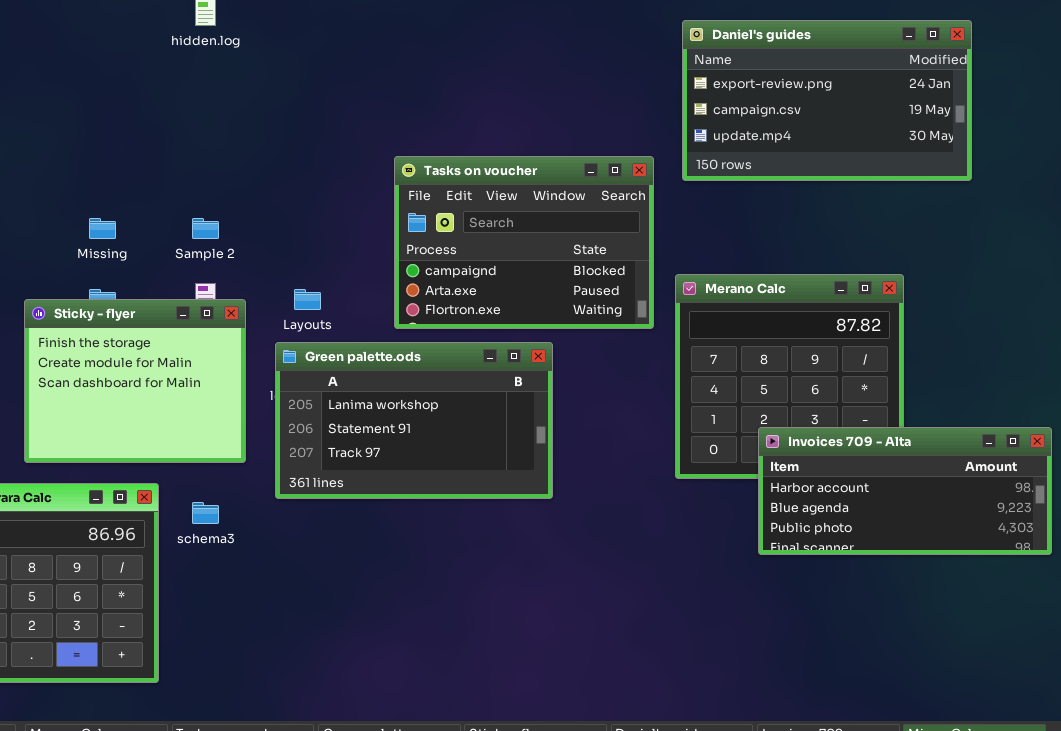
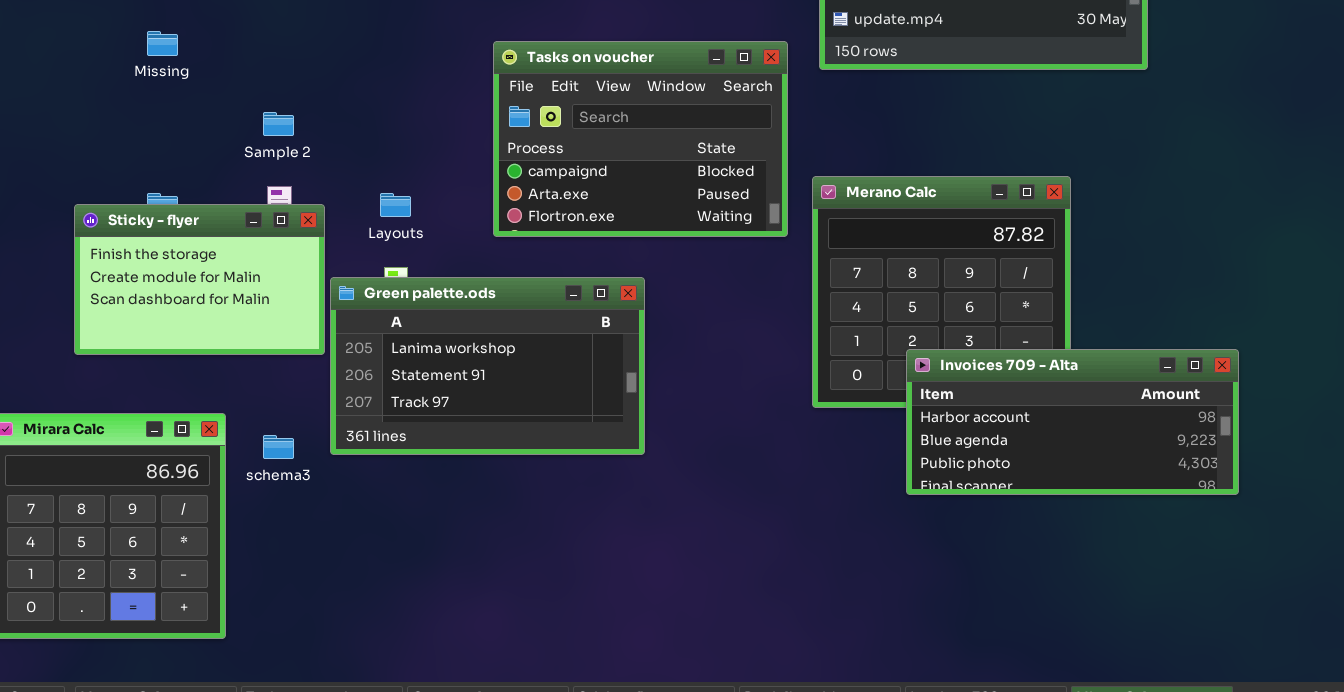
Missing: [89,218,116,239] -> [147,31,178,56], moved
Sticky - flyer: [24,299,246,463] -> [74,204,325,355], resized
Green palette.ods: [275,342,553,499] -> [330,277,645,455], moved

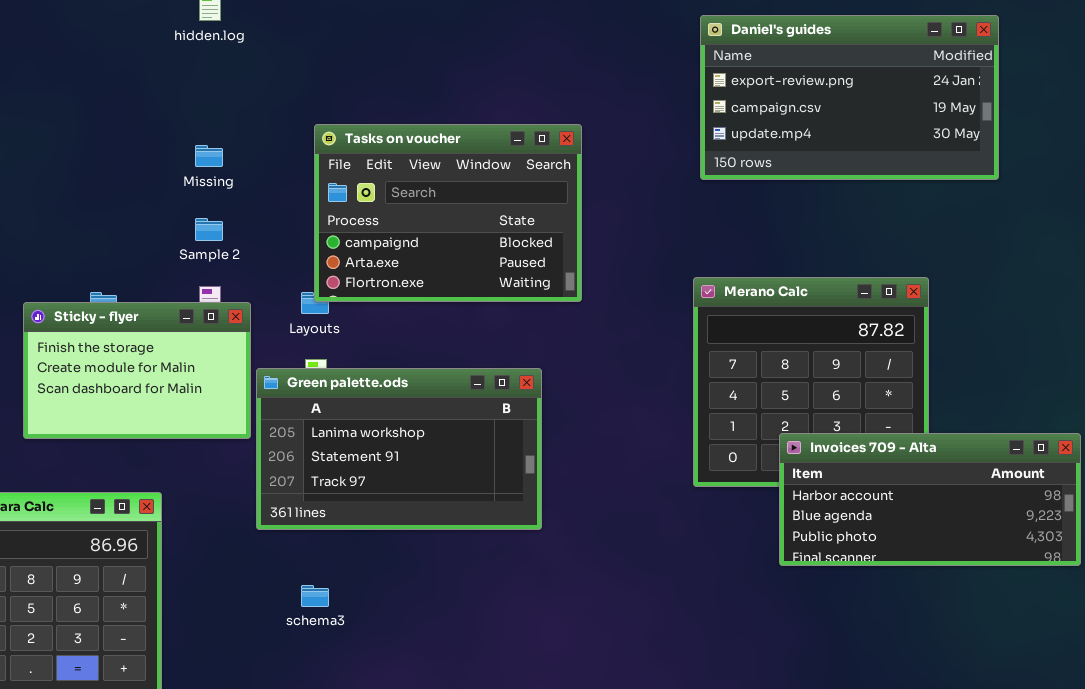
Missing: [147,31,178,56] -> [195,145,223,167], moved
Tasks on voucher: [493,41,788,237] -> [314,124,582,302], moved
schema3: [263,435,294,459] -> [301,585,329,607], moved

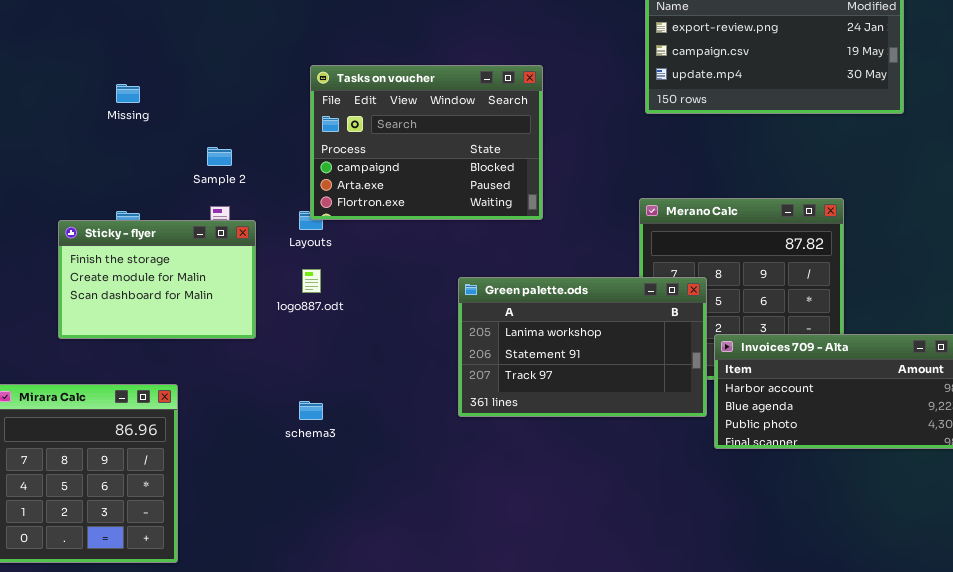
Missing: [195,145,223,167] -> [116,84,140,103], moved
Green palette.ods: [256,368,542,530] -> [458,277,707,417], moved
schema3: [301,585,329,607] -> [299,401,323,420], moved

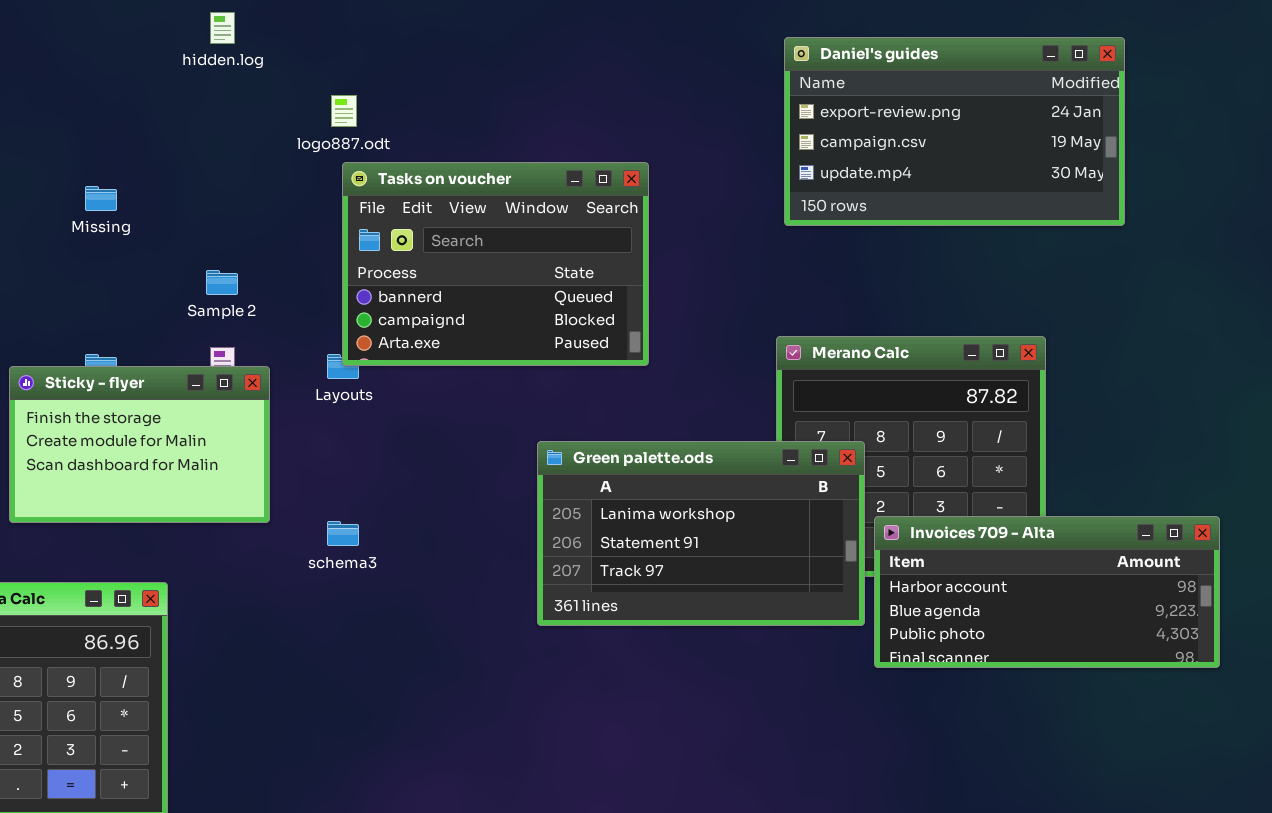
Tasks on voucher: [310,65,543,220] -> [342,162,649,366], scrolled up 1 row
logo887.odt: [302,269,321,293] -> [331,95,357,127], moved
schema3: [299,401,323,420] -> [327,521,359,546], moved

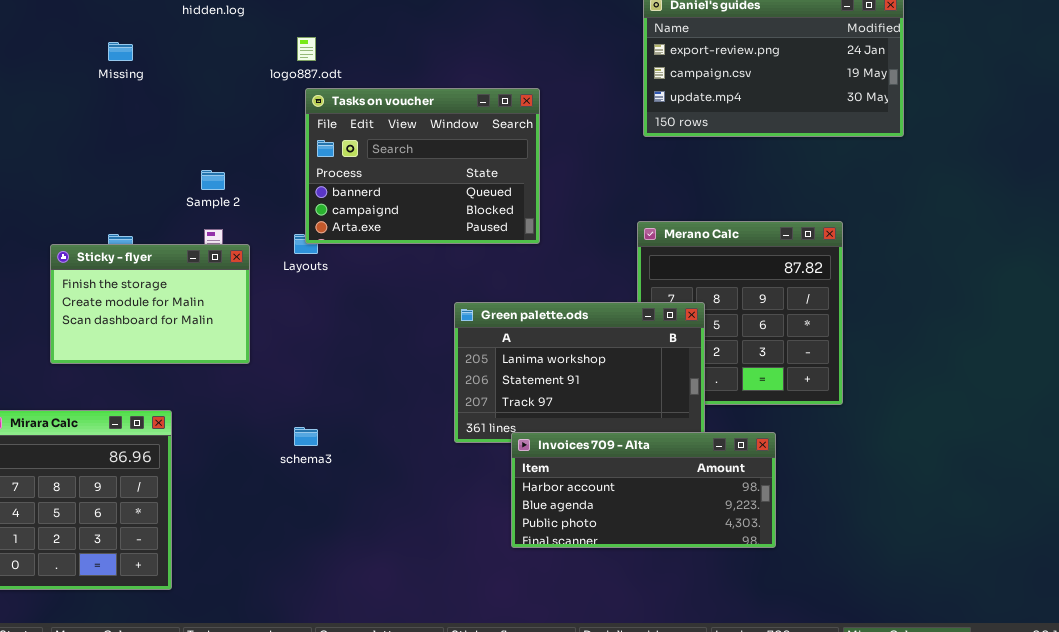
Missing: [85,186,117,211] -> [108,42,133,61], moved
Invoices 709 - Alta: [874,516,1220,668] -> [511,432,776,548], moved
schema3: [327,521,359,546] -> [294,427,318,446], moved

